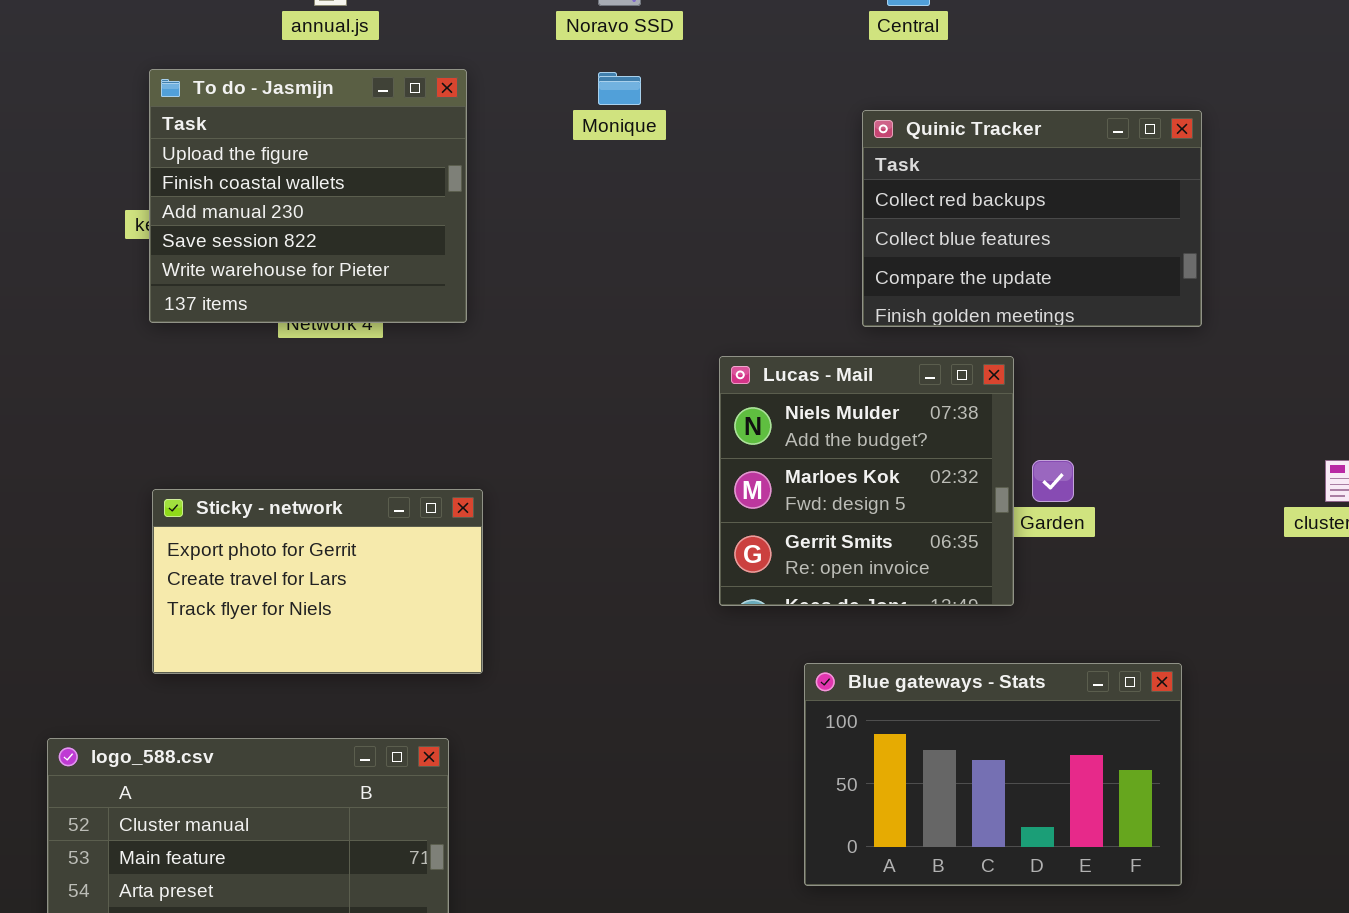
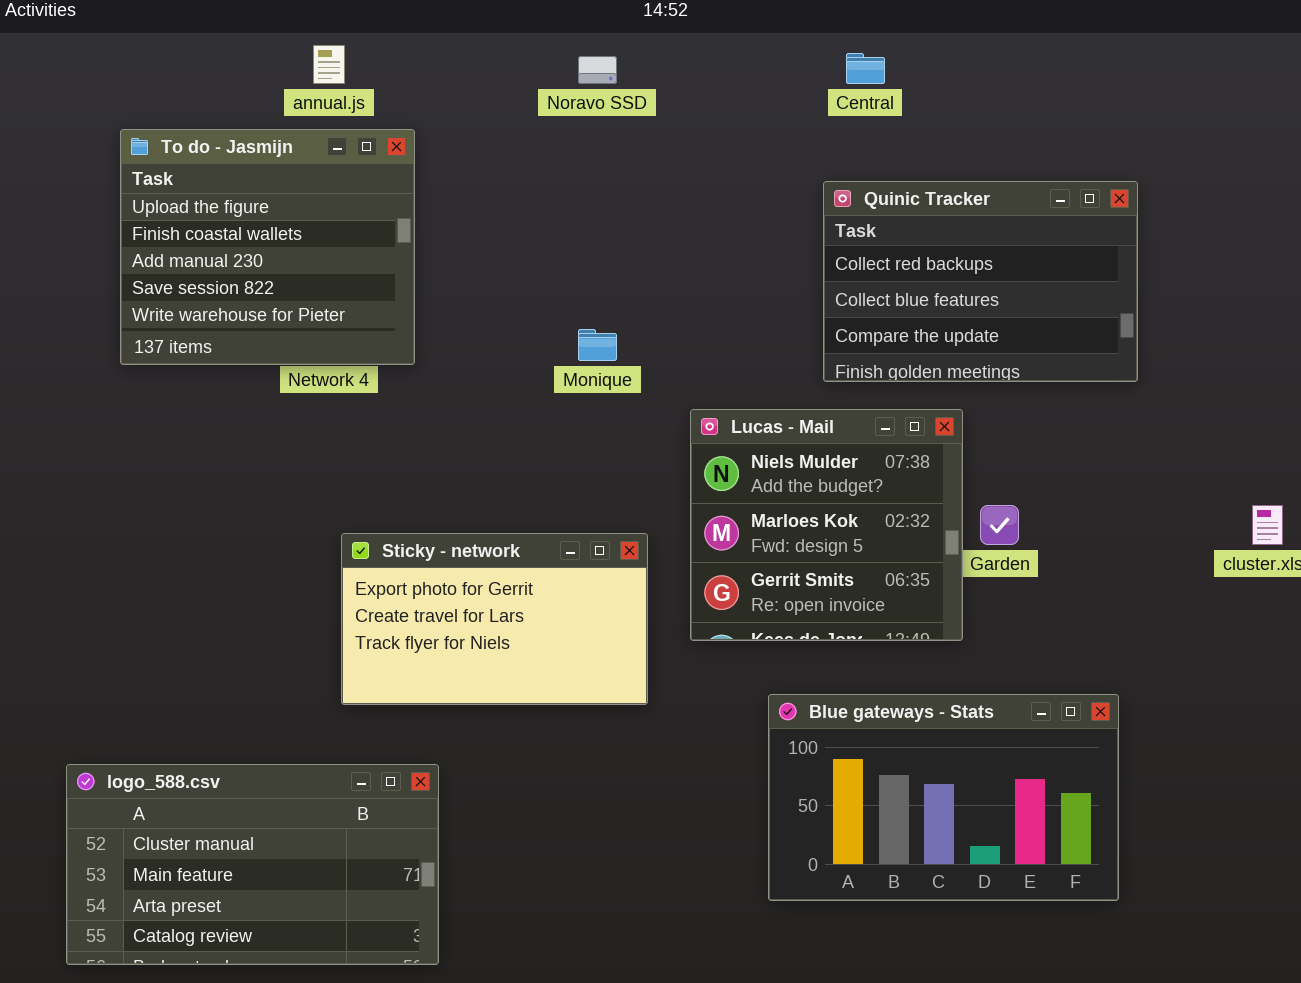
To do - Jasmijn: [149,69,467,323] -> [120,129,415,365], moved
Monique: [598,72,641,105] -> [578,329,617,361], moved
Sticky - network: [152,489,483,674] -> [341,533,648,705], moved

